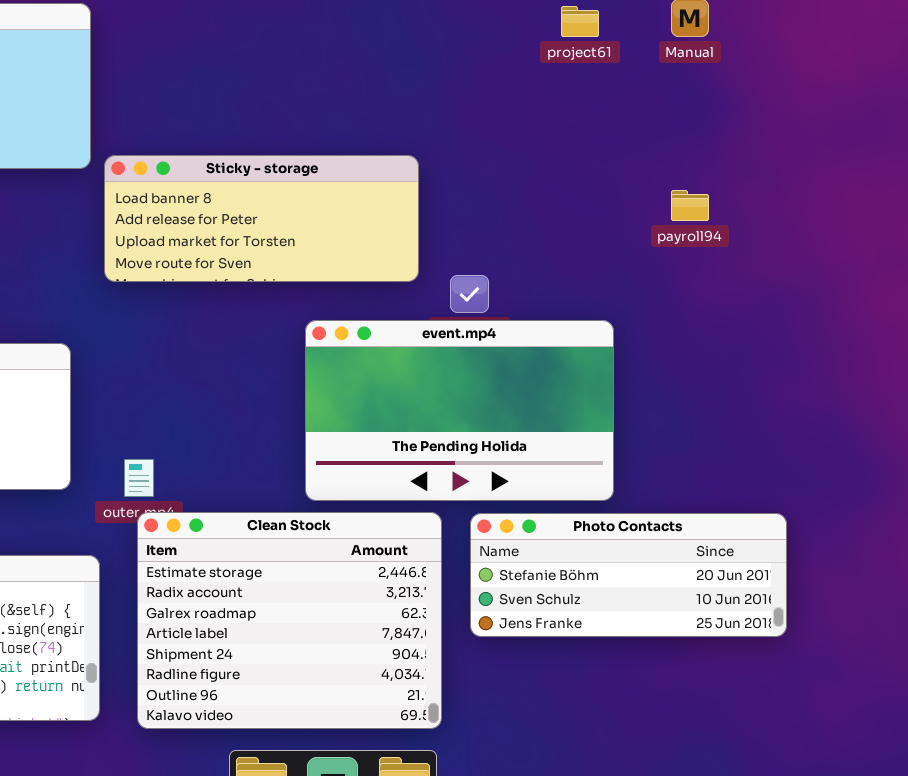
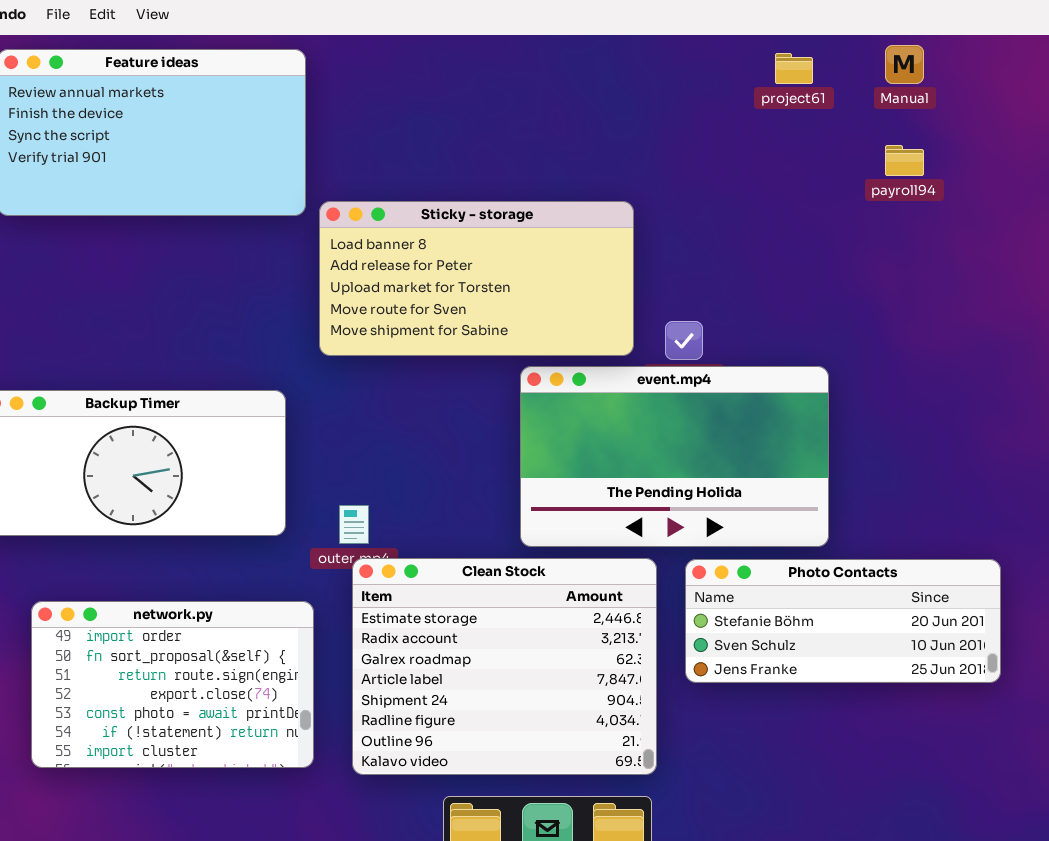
Sticky - storage: [104,155,419,282] -> [319,201,634,356], resized
payroll94: [671,190,709,221] -> [885,145,924,176], moved

